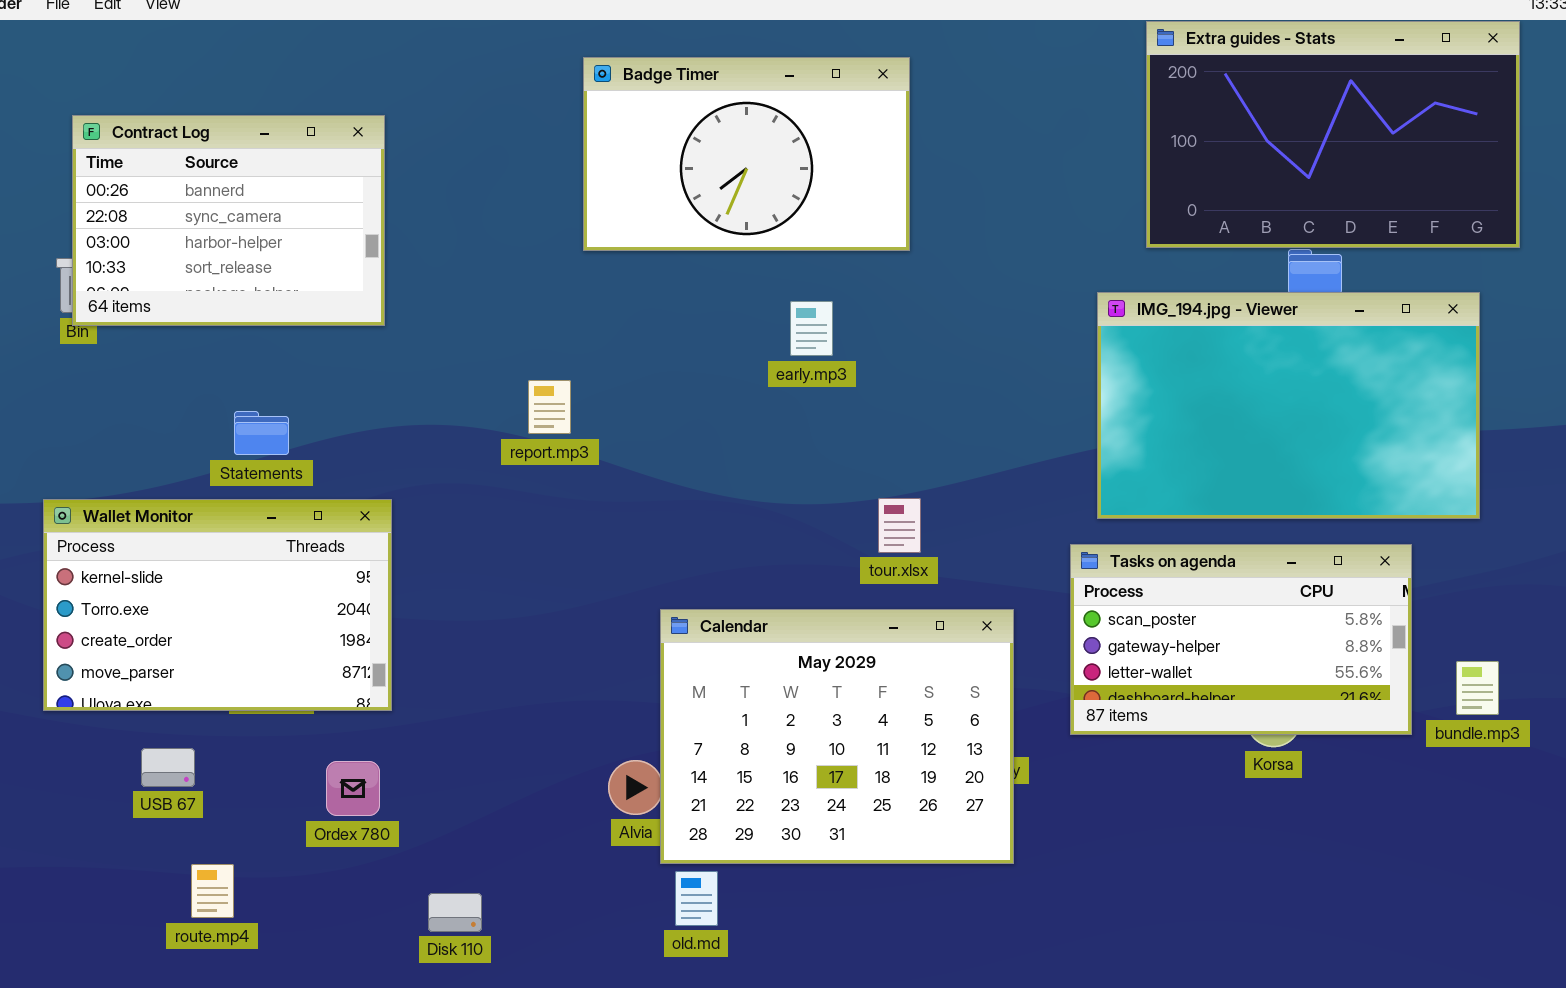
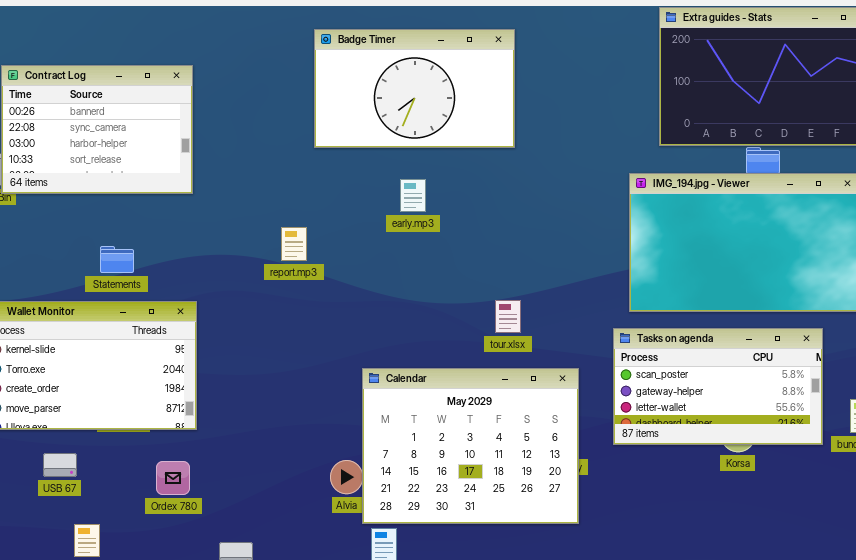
early.mp3: [790,301,833,356] -> [400,179,426,212], moved

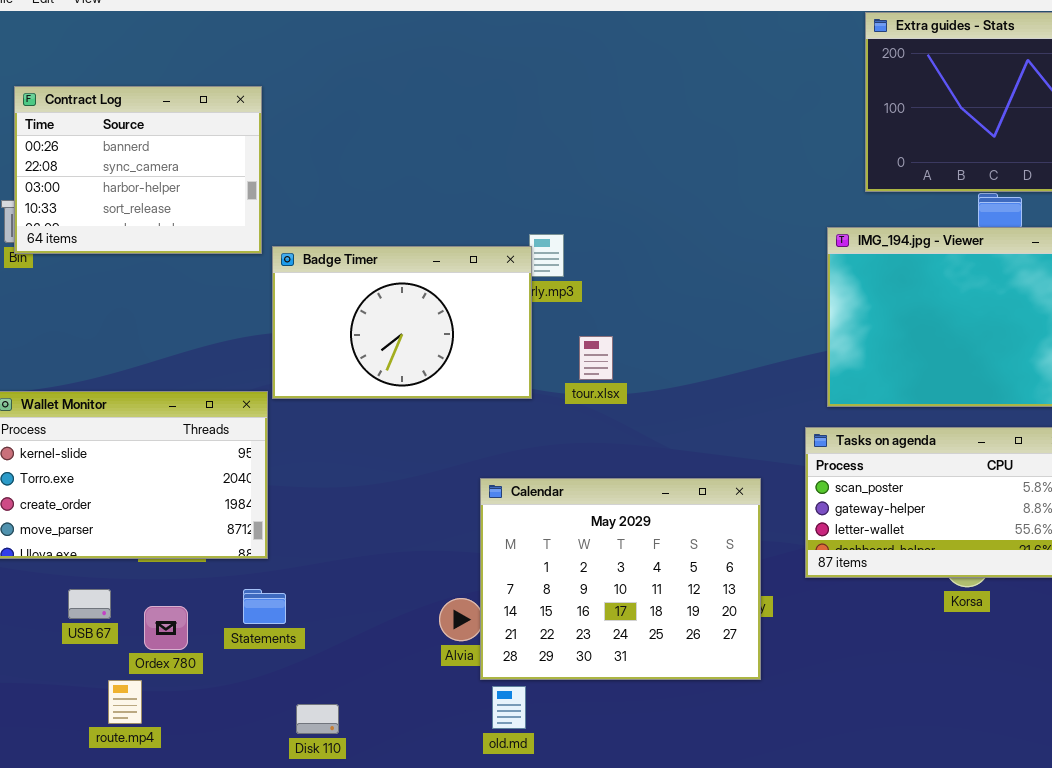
Badge Timer: [314,29,515,148] -> [272,246,532,399], moved
Statements: [100,246,134,273] -> [243,589,286,624], moved
tour.xlsx: [495,300,521,333] -> [579,336,613,380], moved
Ordex 780: [156,461,190,495] -> [144,606,188,650], moved

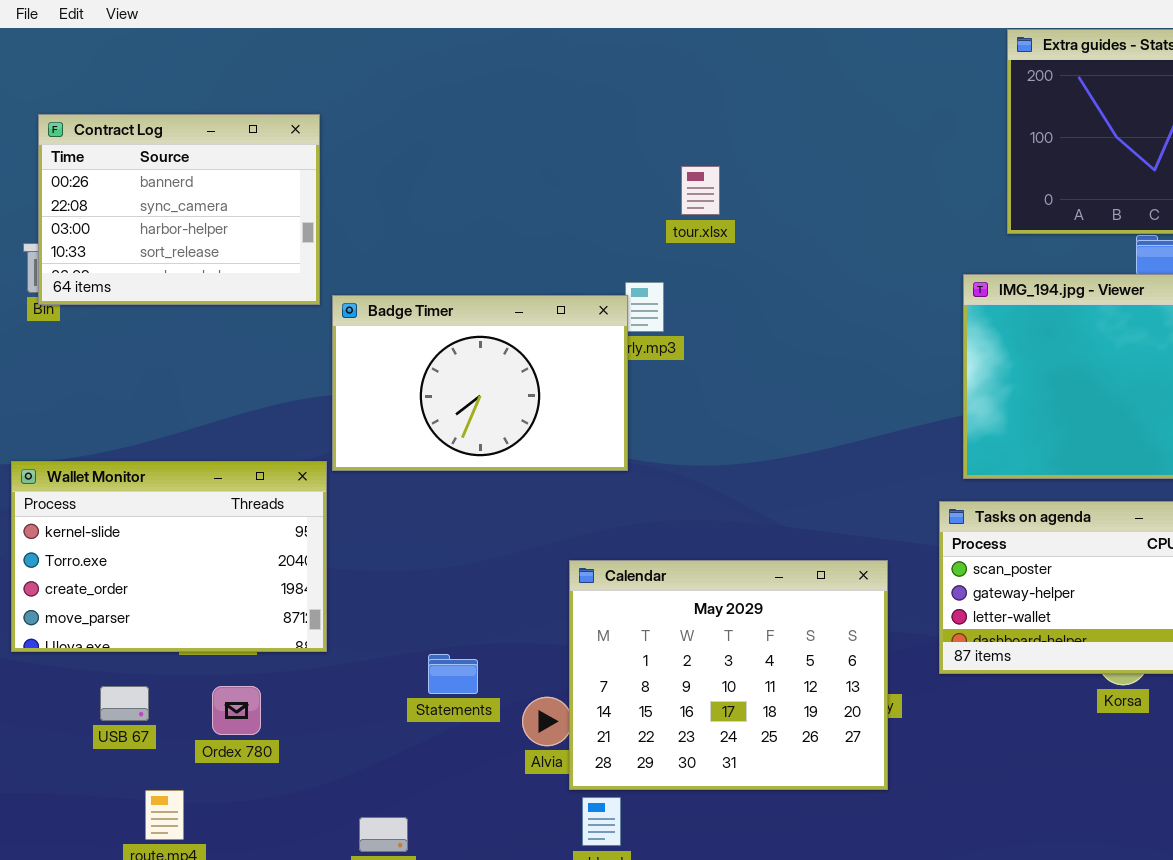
tour.xlsx: [579,336,613,380] -> [681,166,720,215], moved
Statements: [243,589,286,624] -> [428,654,478,694], moved
Ordex 780: [144,606,188,650] -> [212,686,261,735], moved

